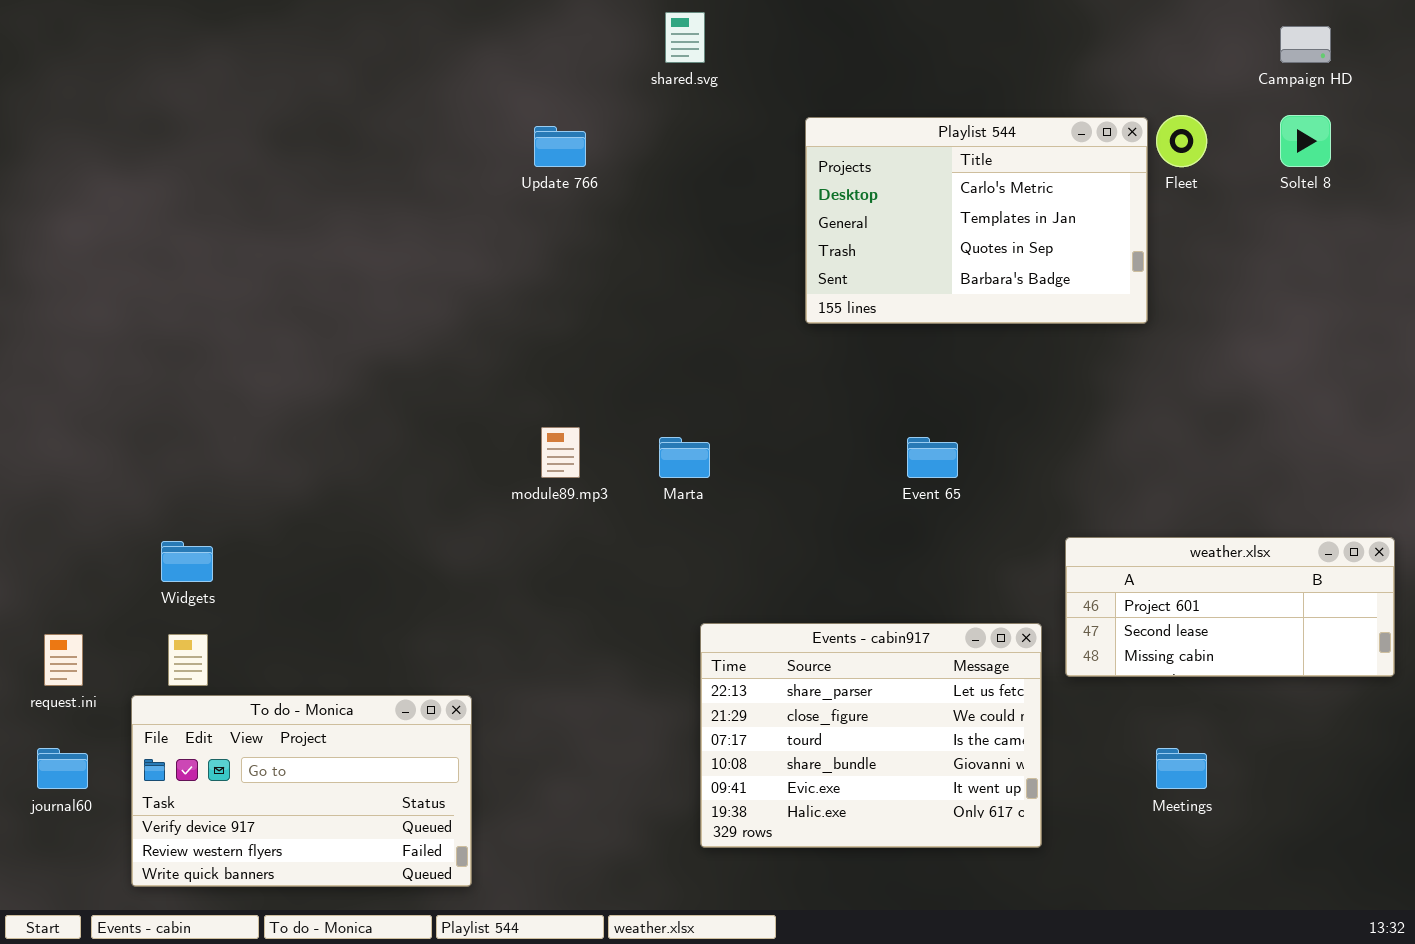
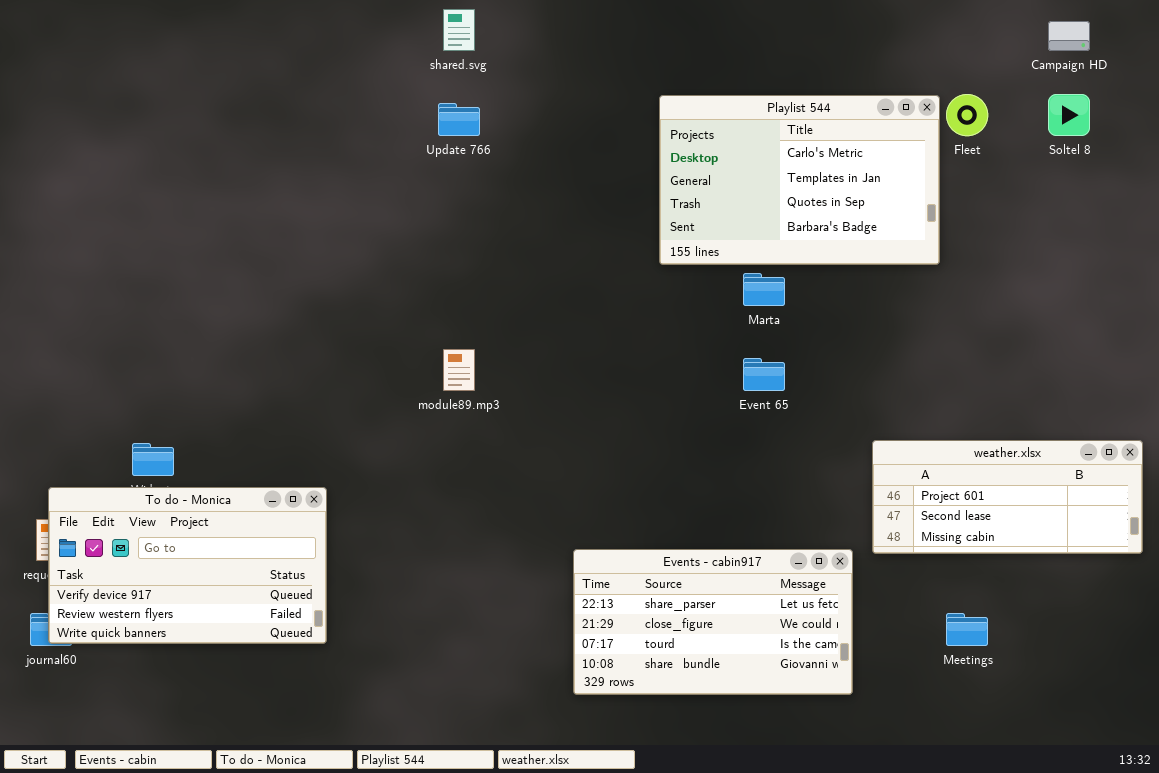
shared.svg: [665,12,705,63] -> [443,9,475,51], moved
Marta: [659,437,710,478] -> [743,273,785,306], moved
Events - cabin917: [700,623,1042,848] -> [573,549,853,695], resized
To do - Monica: [131,695,472,887] -> [48,487,327,644], moved

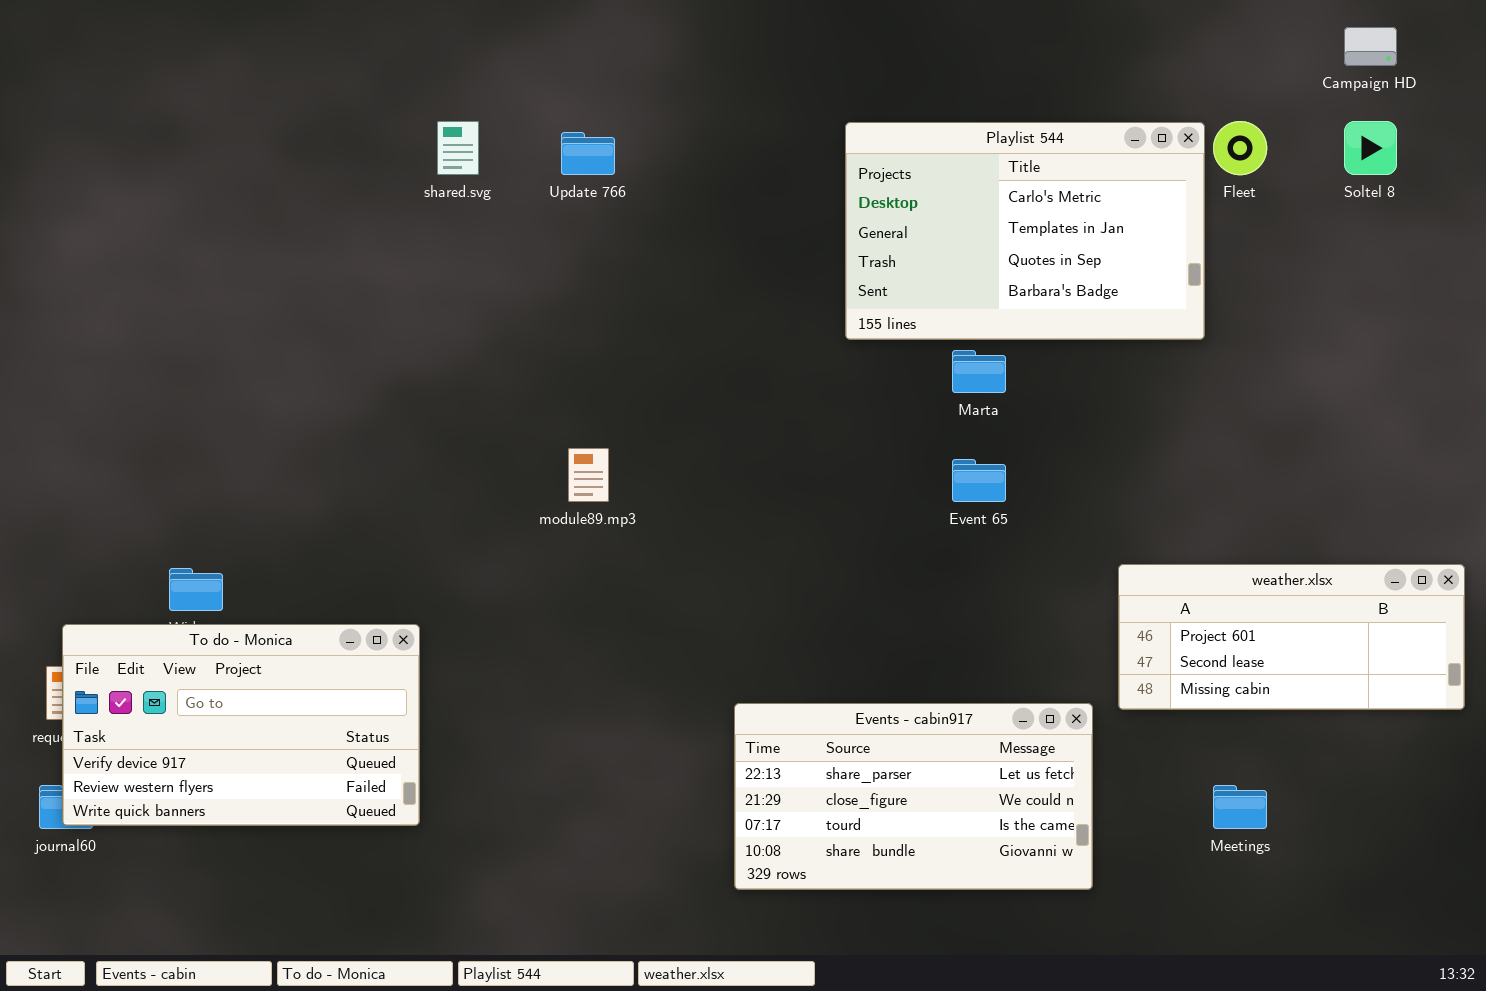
shared.svg: [443,9,475,51] -> [437,121,479,175], moved

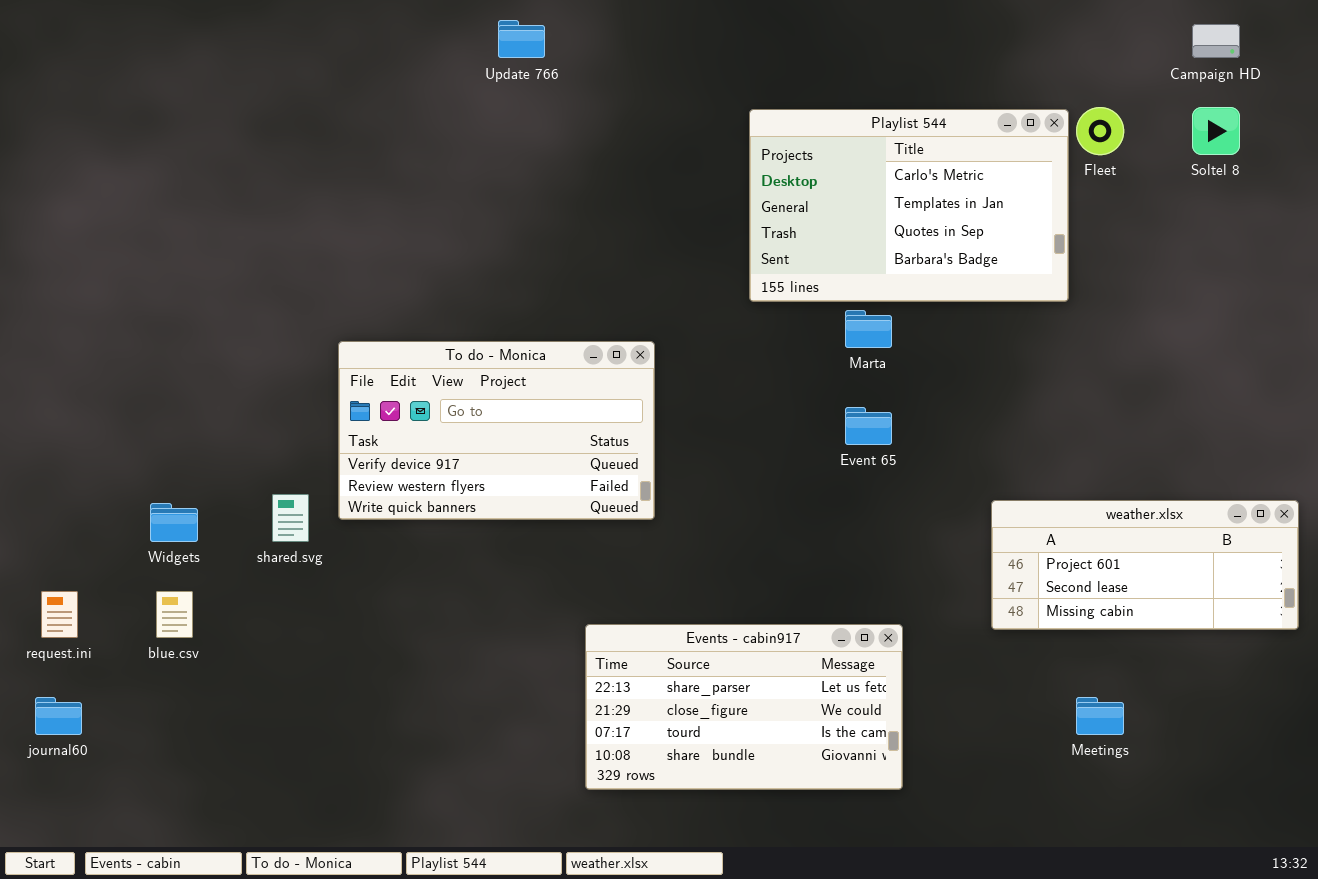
shared.svg: [437,121,479,175] -> [272,494,309,542], moved
Update 766: [561,132,615,175] -> [498,20,545,58], moved
To do - Monica: [62,624,420,826] -> [338,341,655,520], moved
Events - cabin917: [734,703,1093,890] -> [585,624,903,790], moved

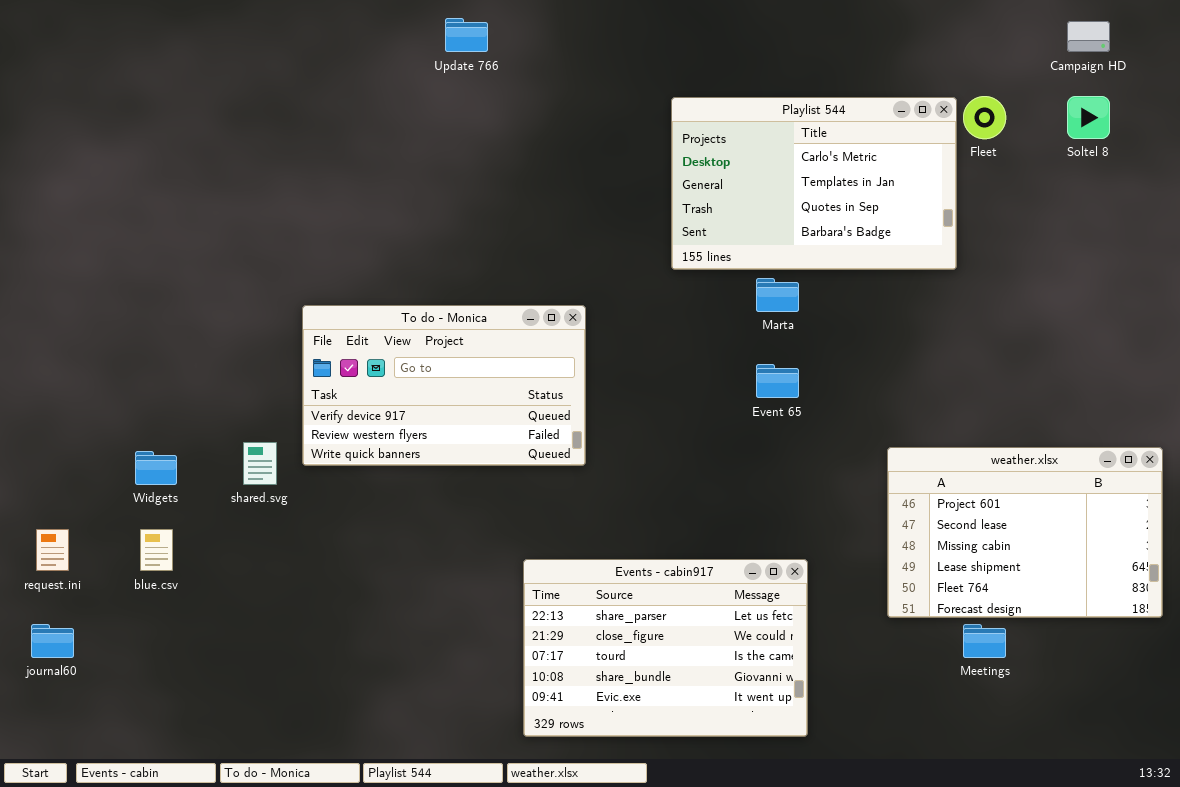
weather.xlsx: [991,500,1299,630] -> [887,447,1163,618], resized
Events - cabin917: [585,624,903,790] -> [523,559,808,737], resized

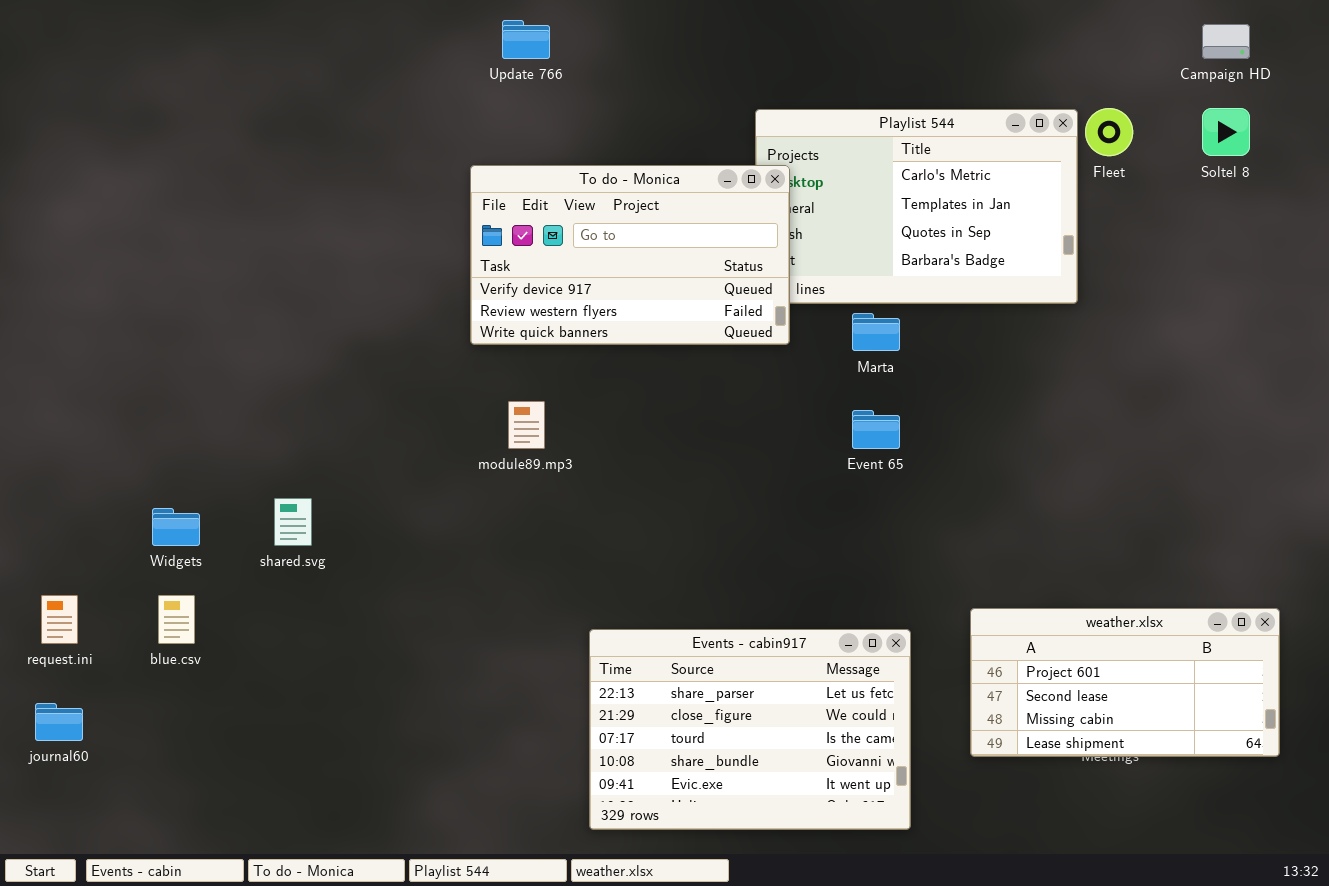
To do - Monica: [302,305,586,466] -> [470,165,790,345], moved
weather.xlsx: [887,447,1163,618] -> [970,608,1280,757], moved, resized

